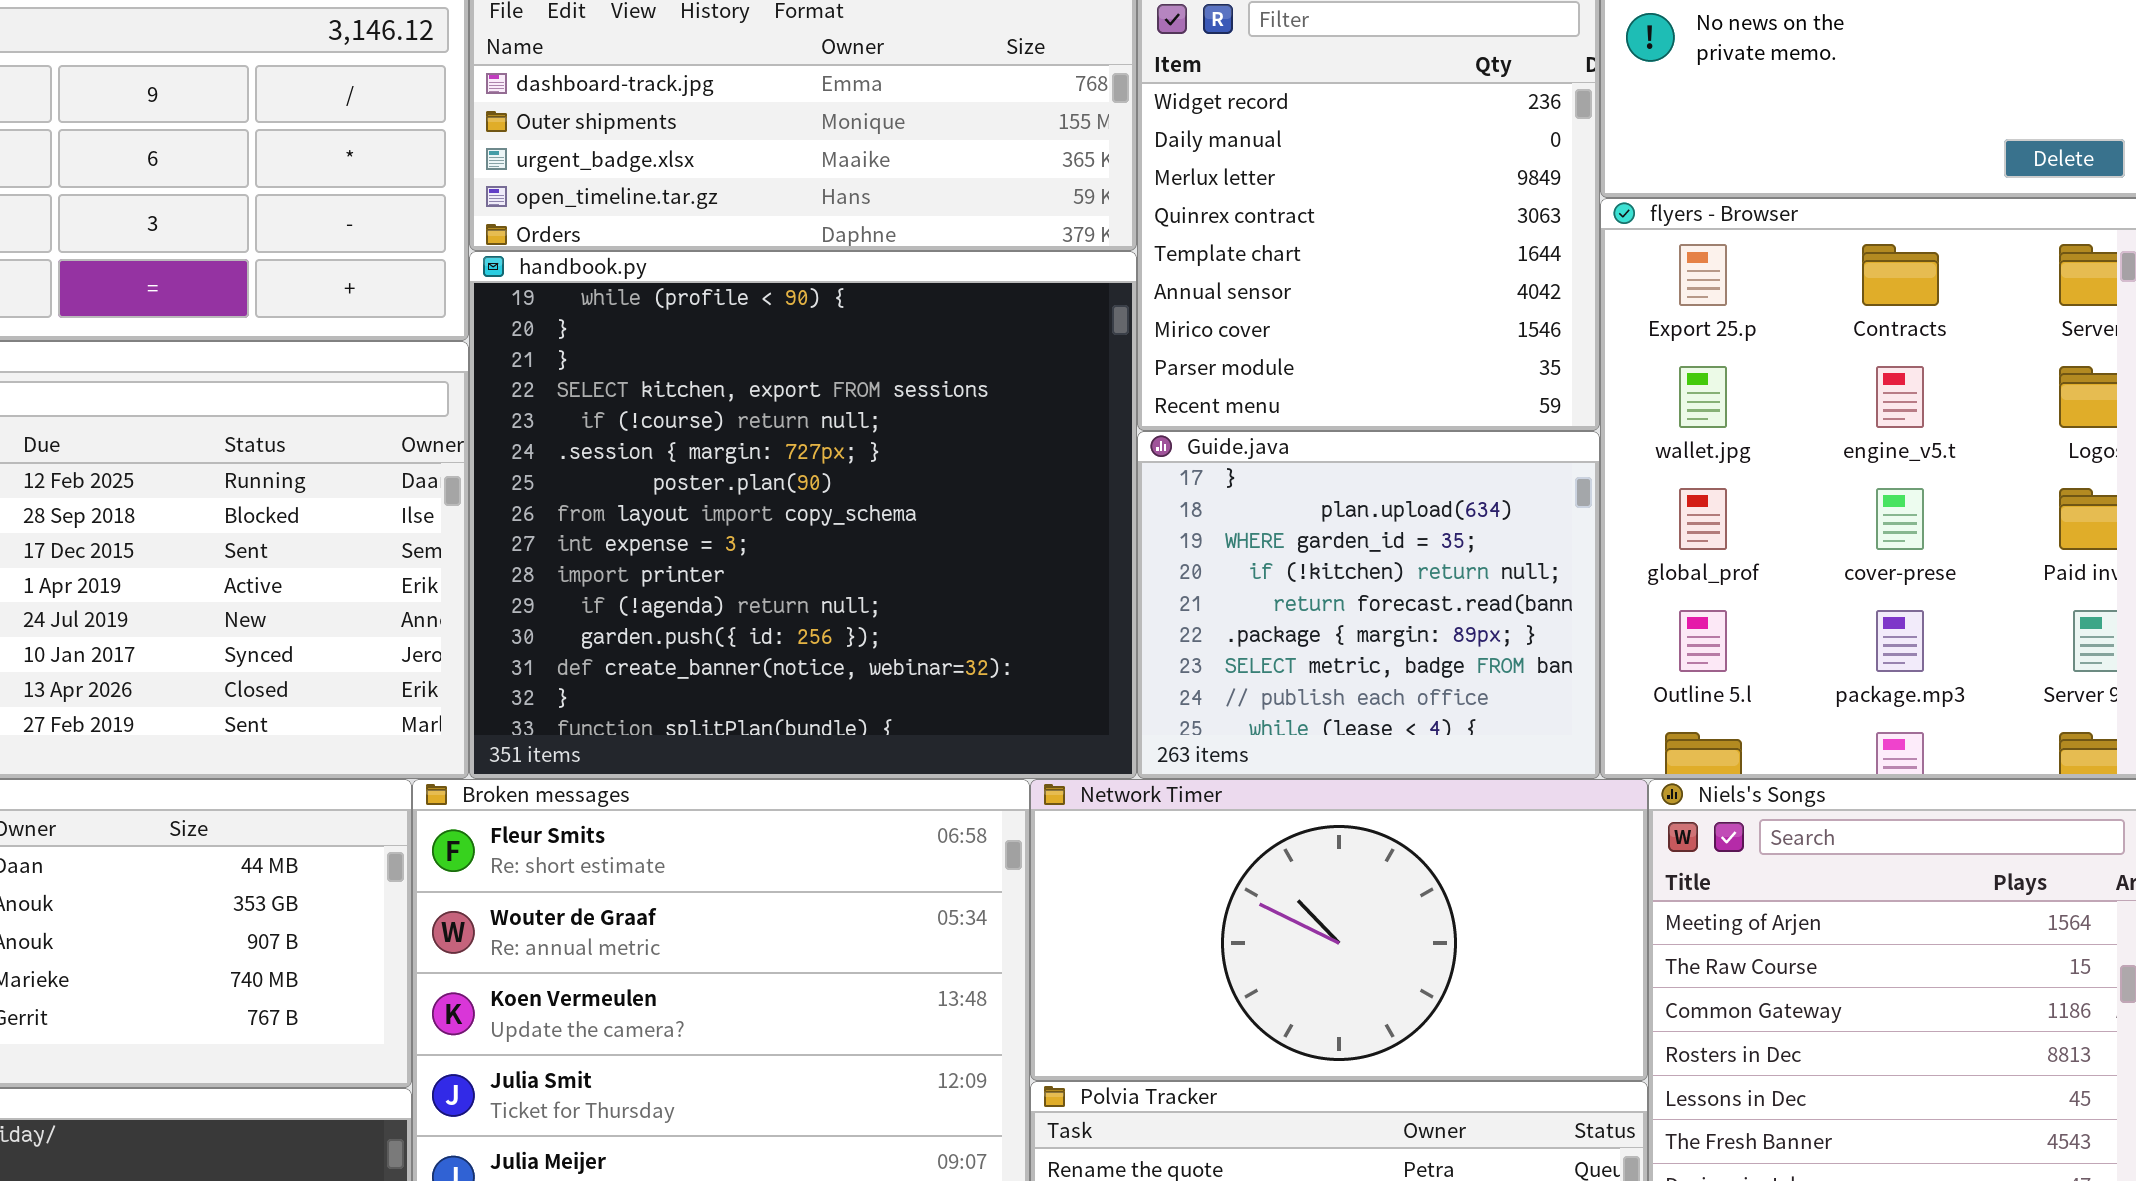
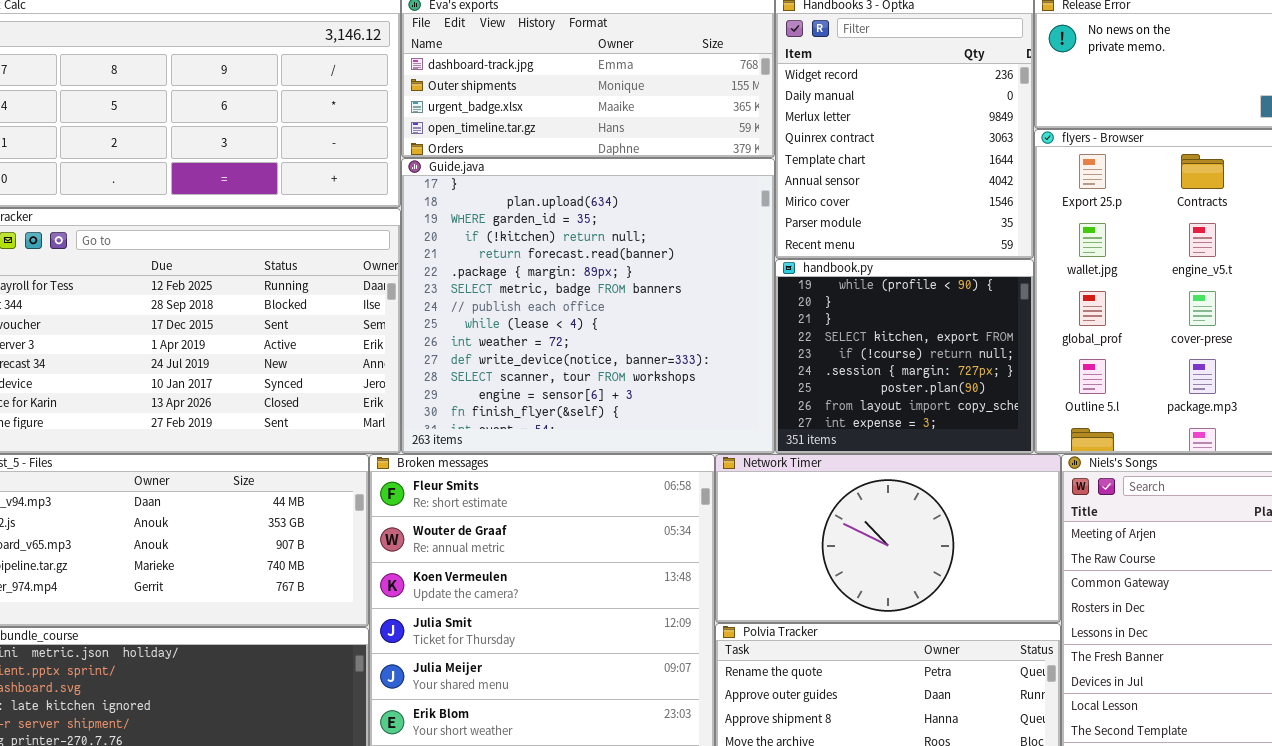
handbook.py: [469,251,1137,779] -> [775,259,1034,454], moved, resized
Guide.java: [1137,431,1600,779] -> [401,158,775,454], moved, resized

